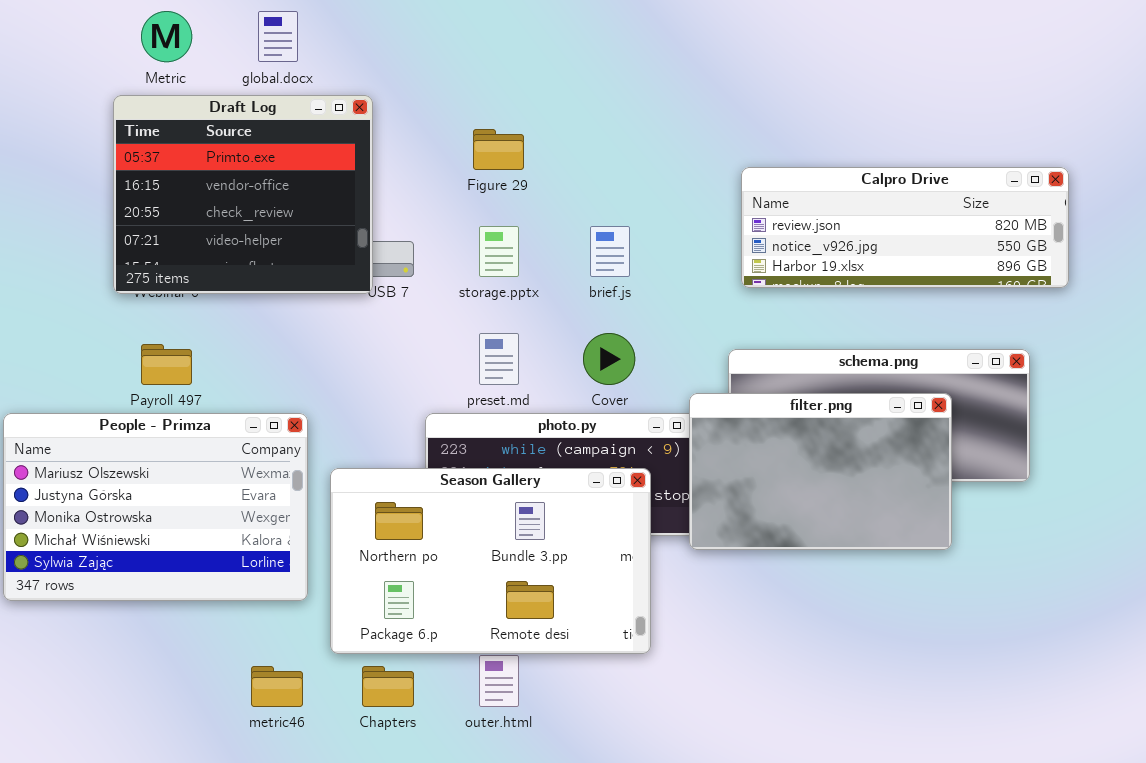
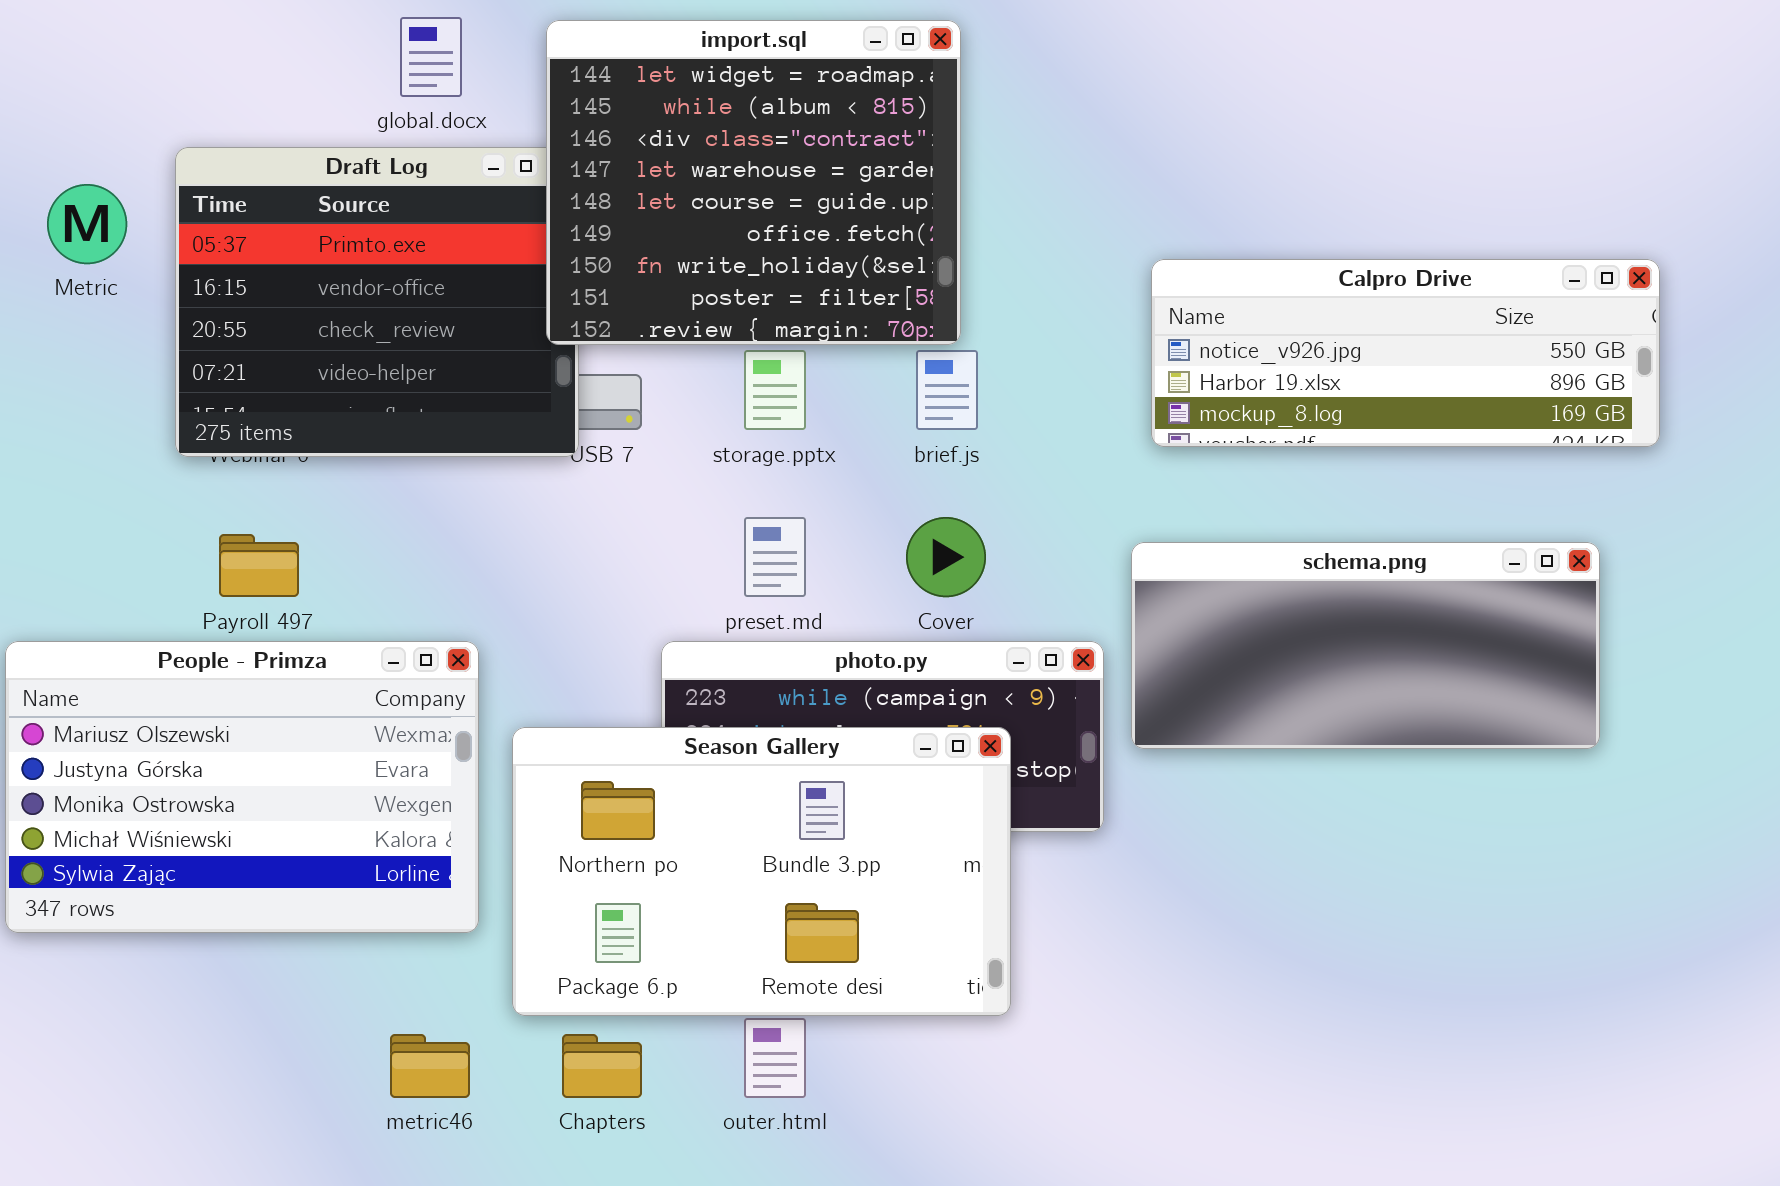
Metric: [141,11,192,62] -> [47,184,127,264], moved
import.sql: none -> [546,20,961,345], opened
Calpro Drive: [741,167,1069,288] -> [1151,259,1660,447], scrolled down 1 row
filter.png: [689,393,952,550] -> none, closed

